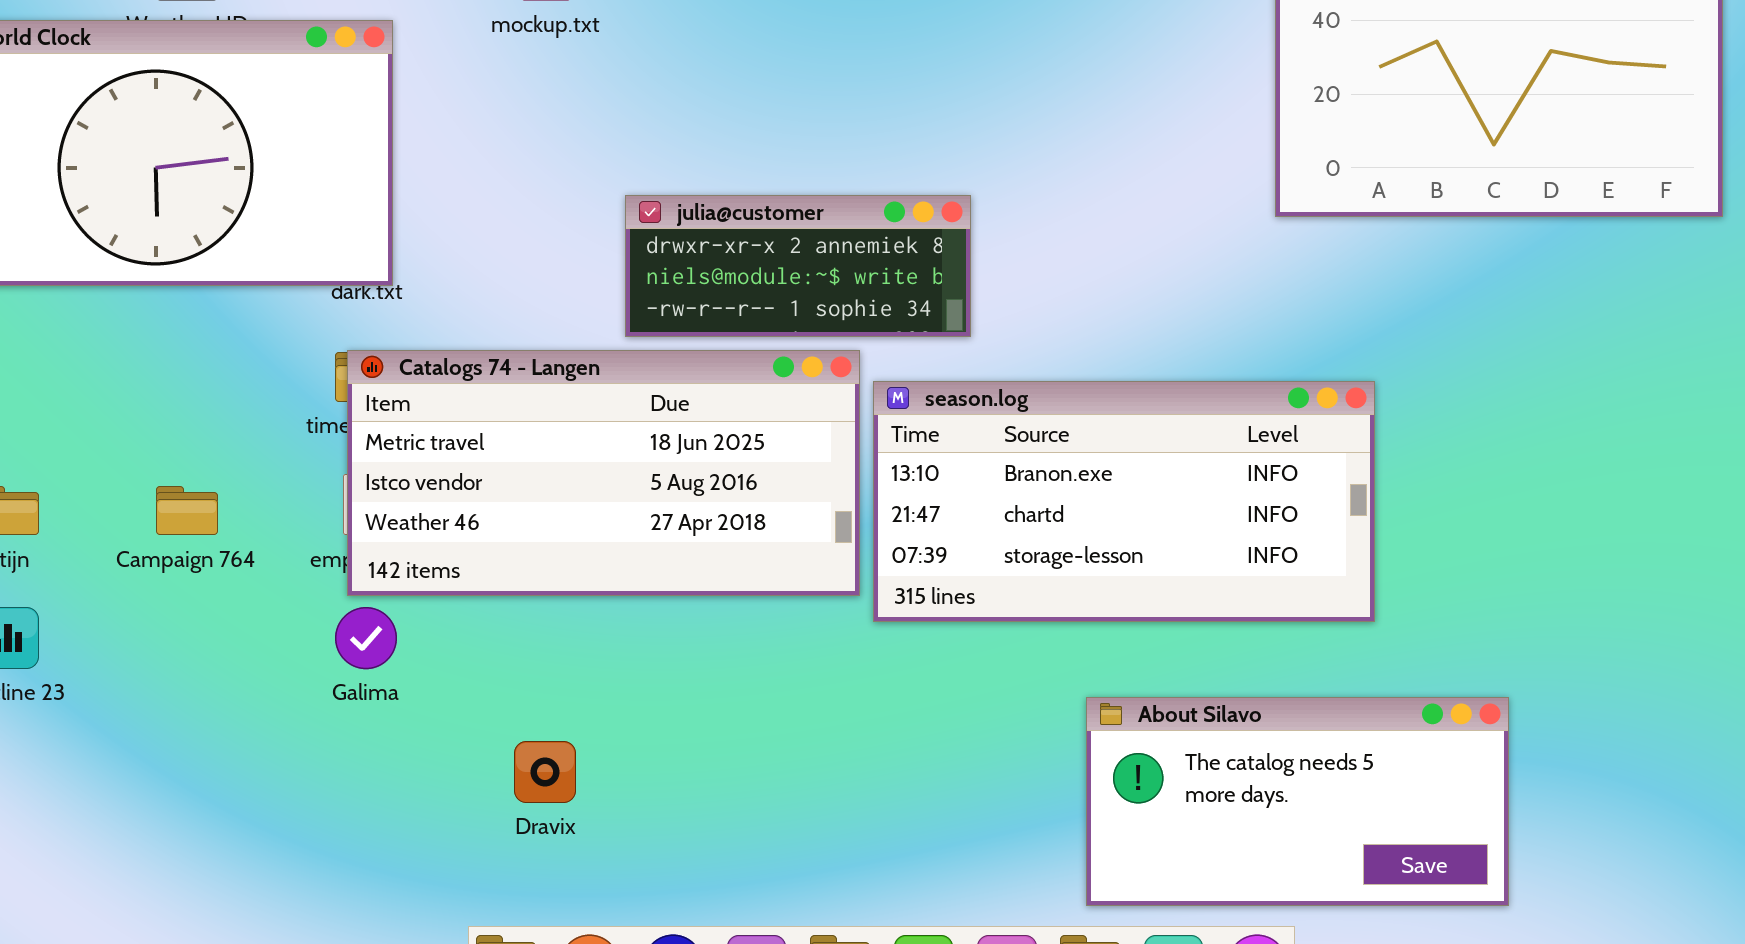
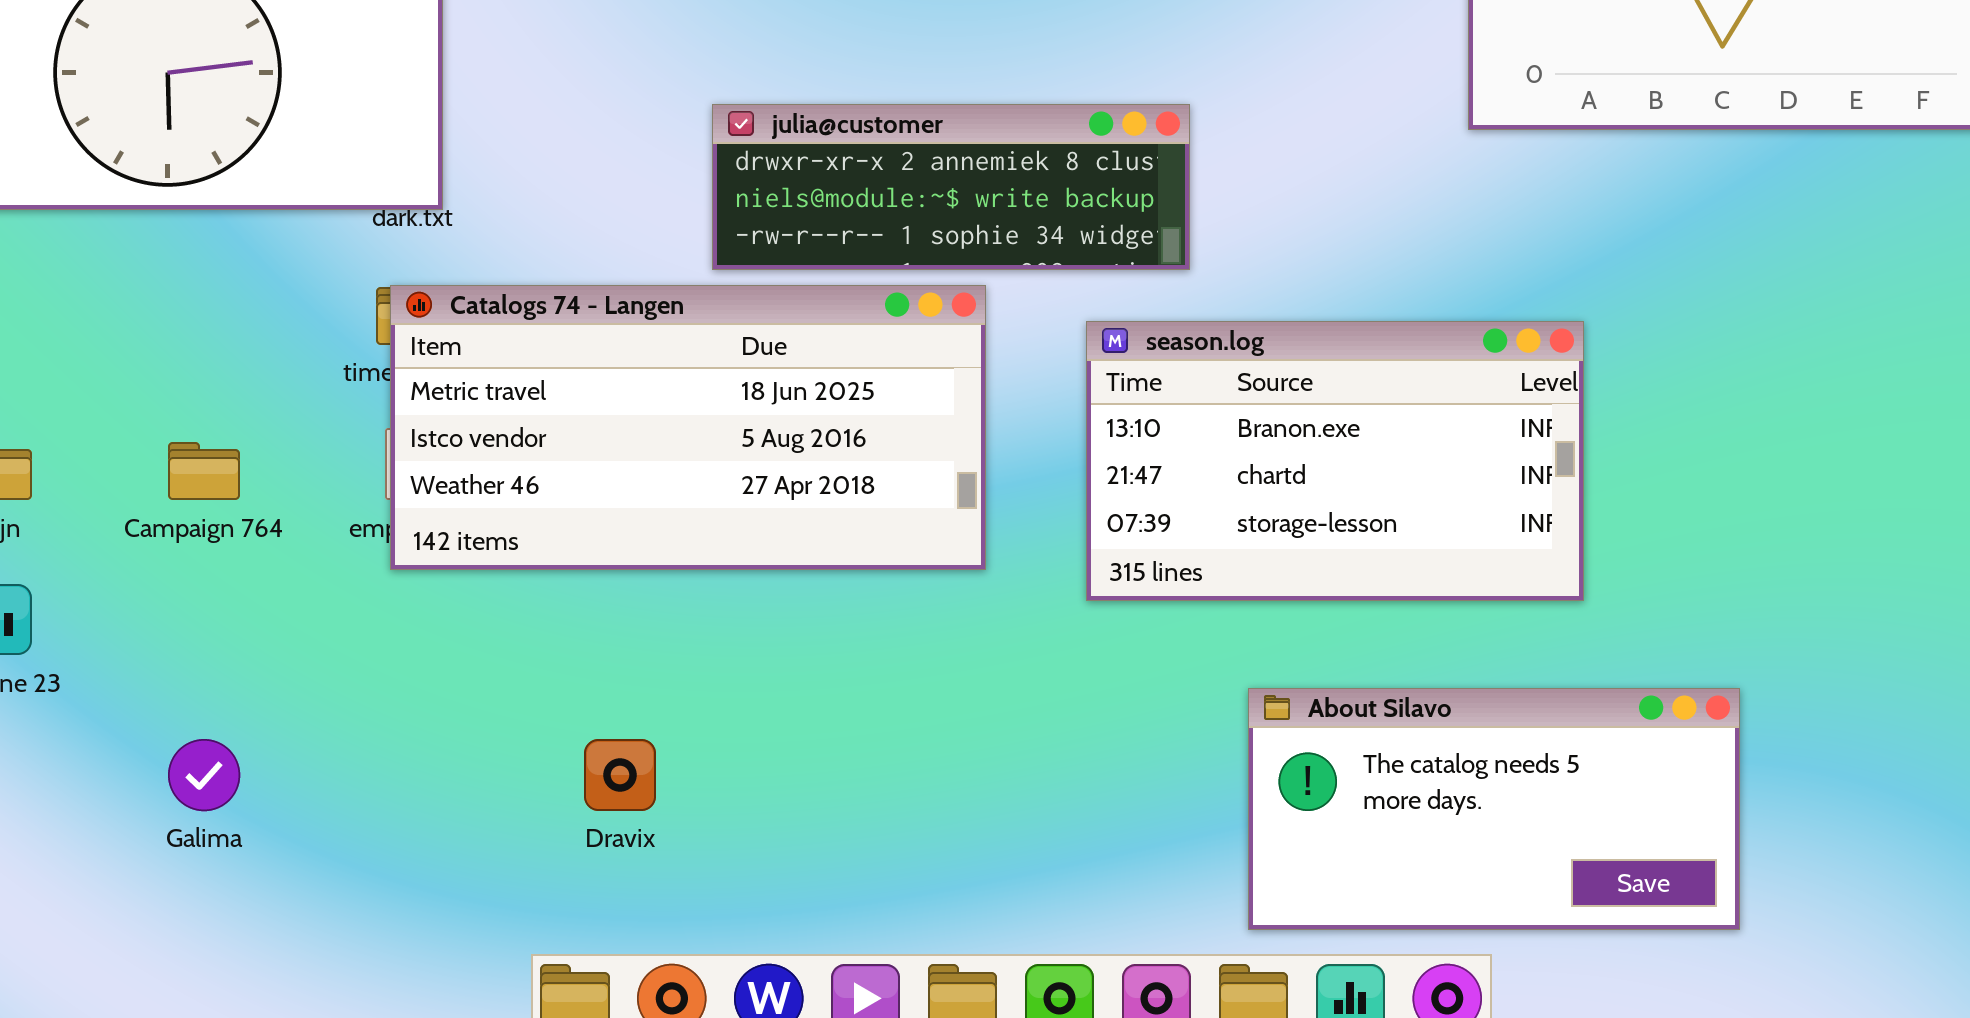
julia@customer: [625,195,971,337] -> [712,104,1190,270], resized
season.log: [873,381,1375,622] -> [1086,321,1584,601], resized
Galima: [335,607,397,669] -> [168,739,240,811], moved

